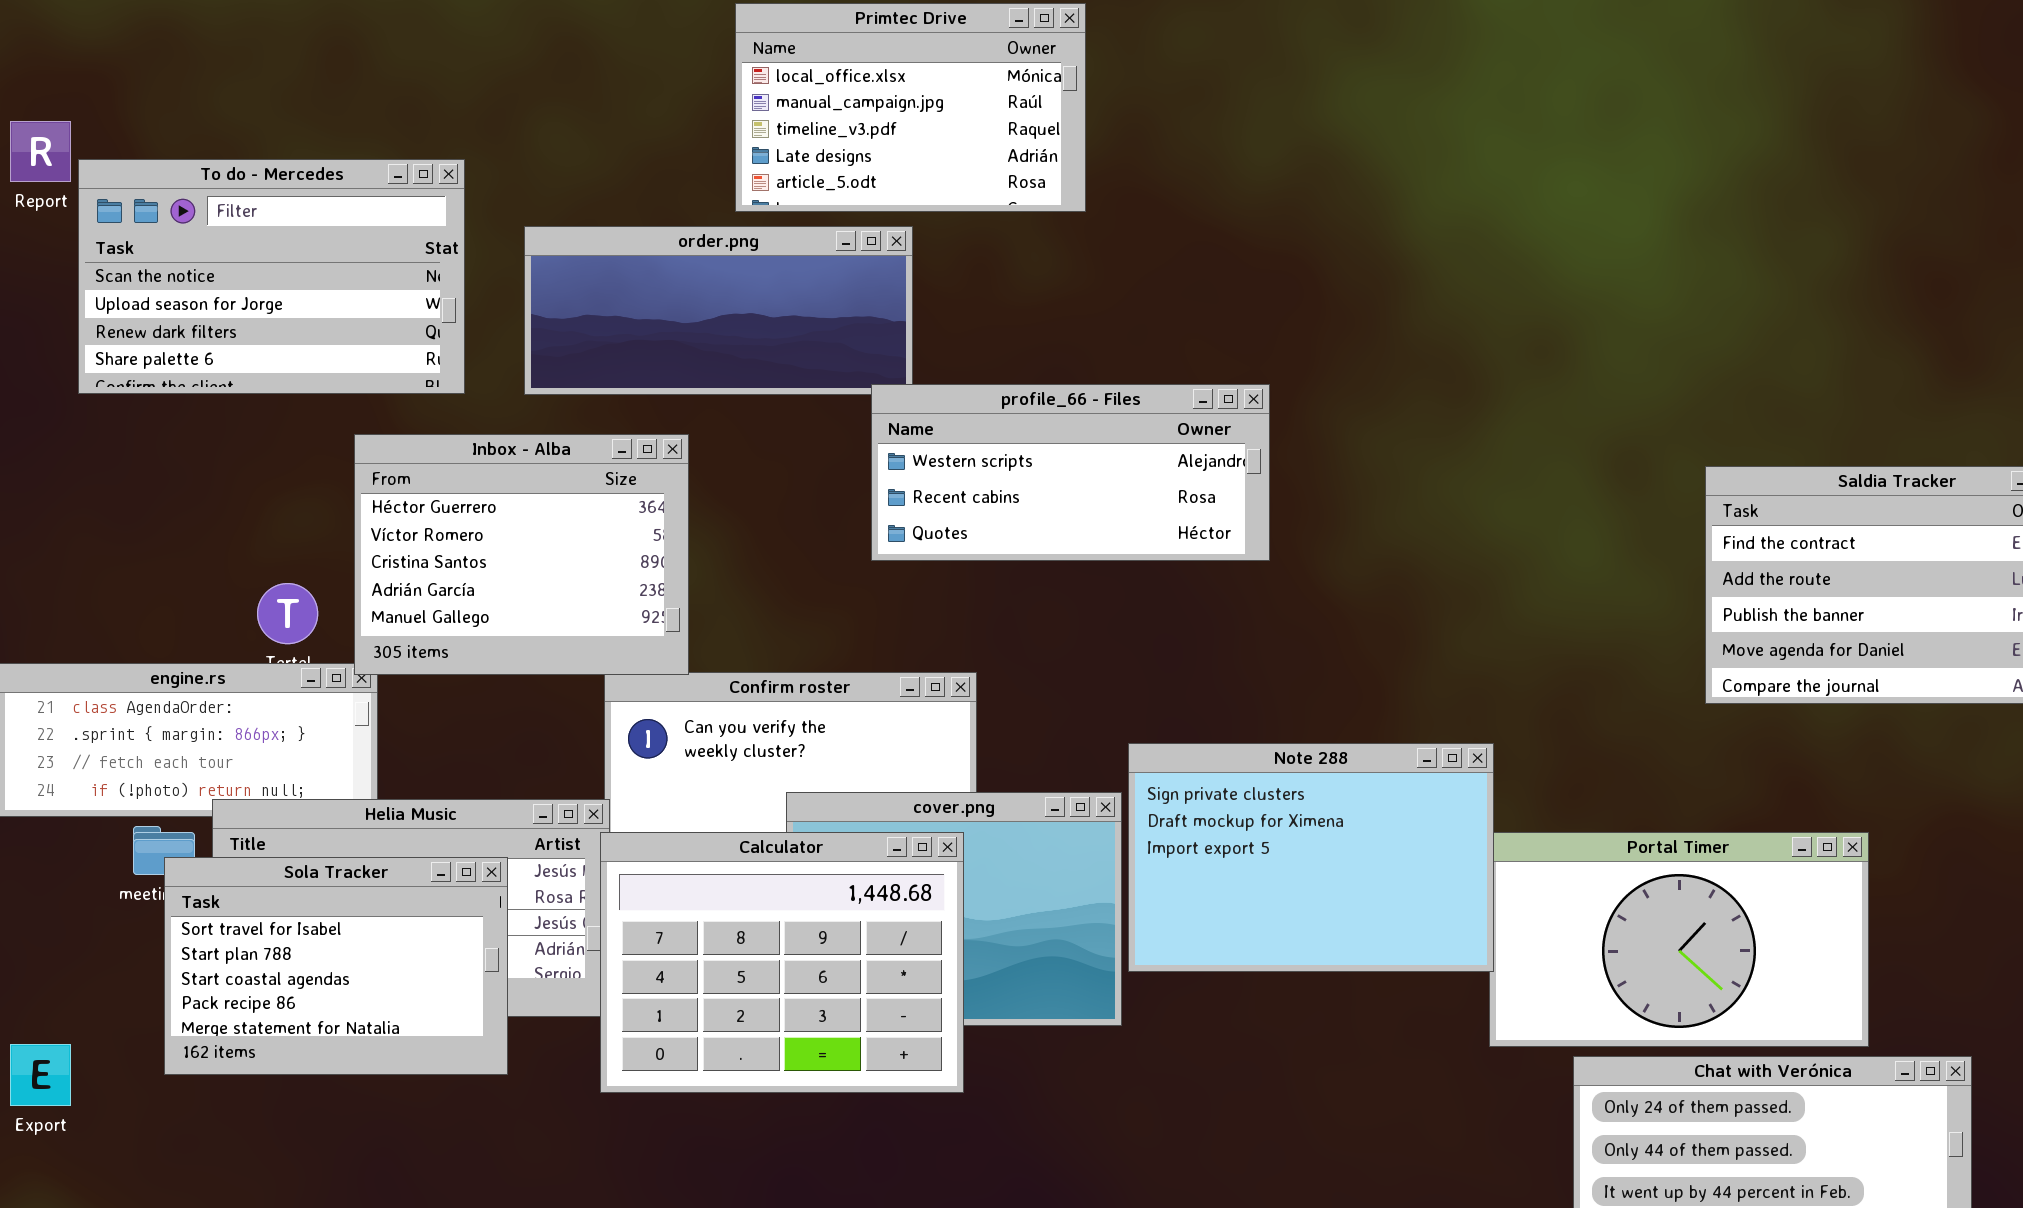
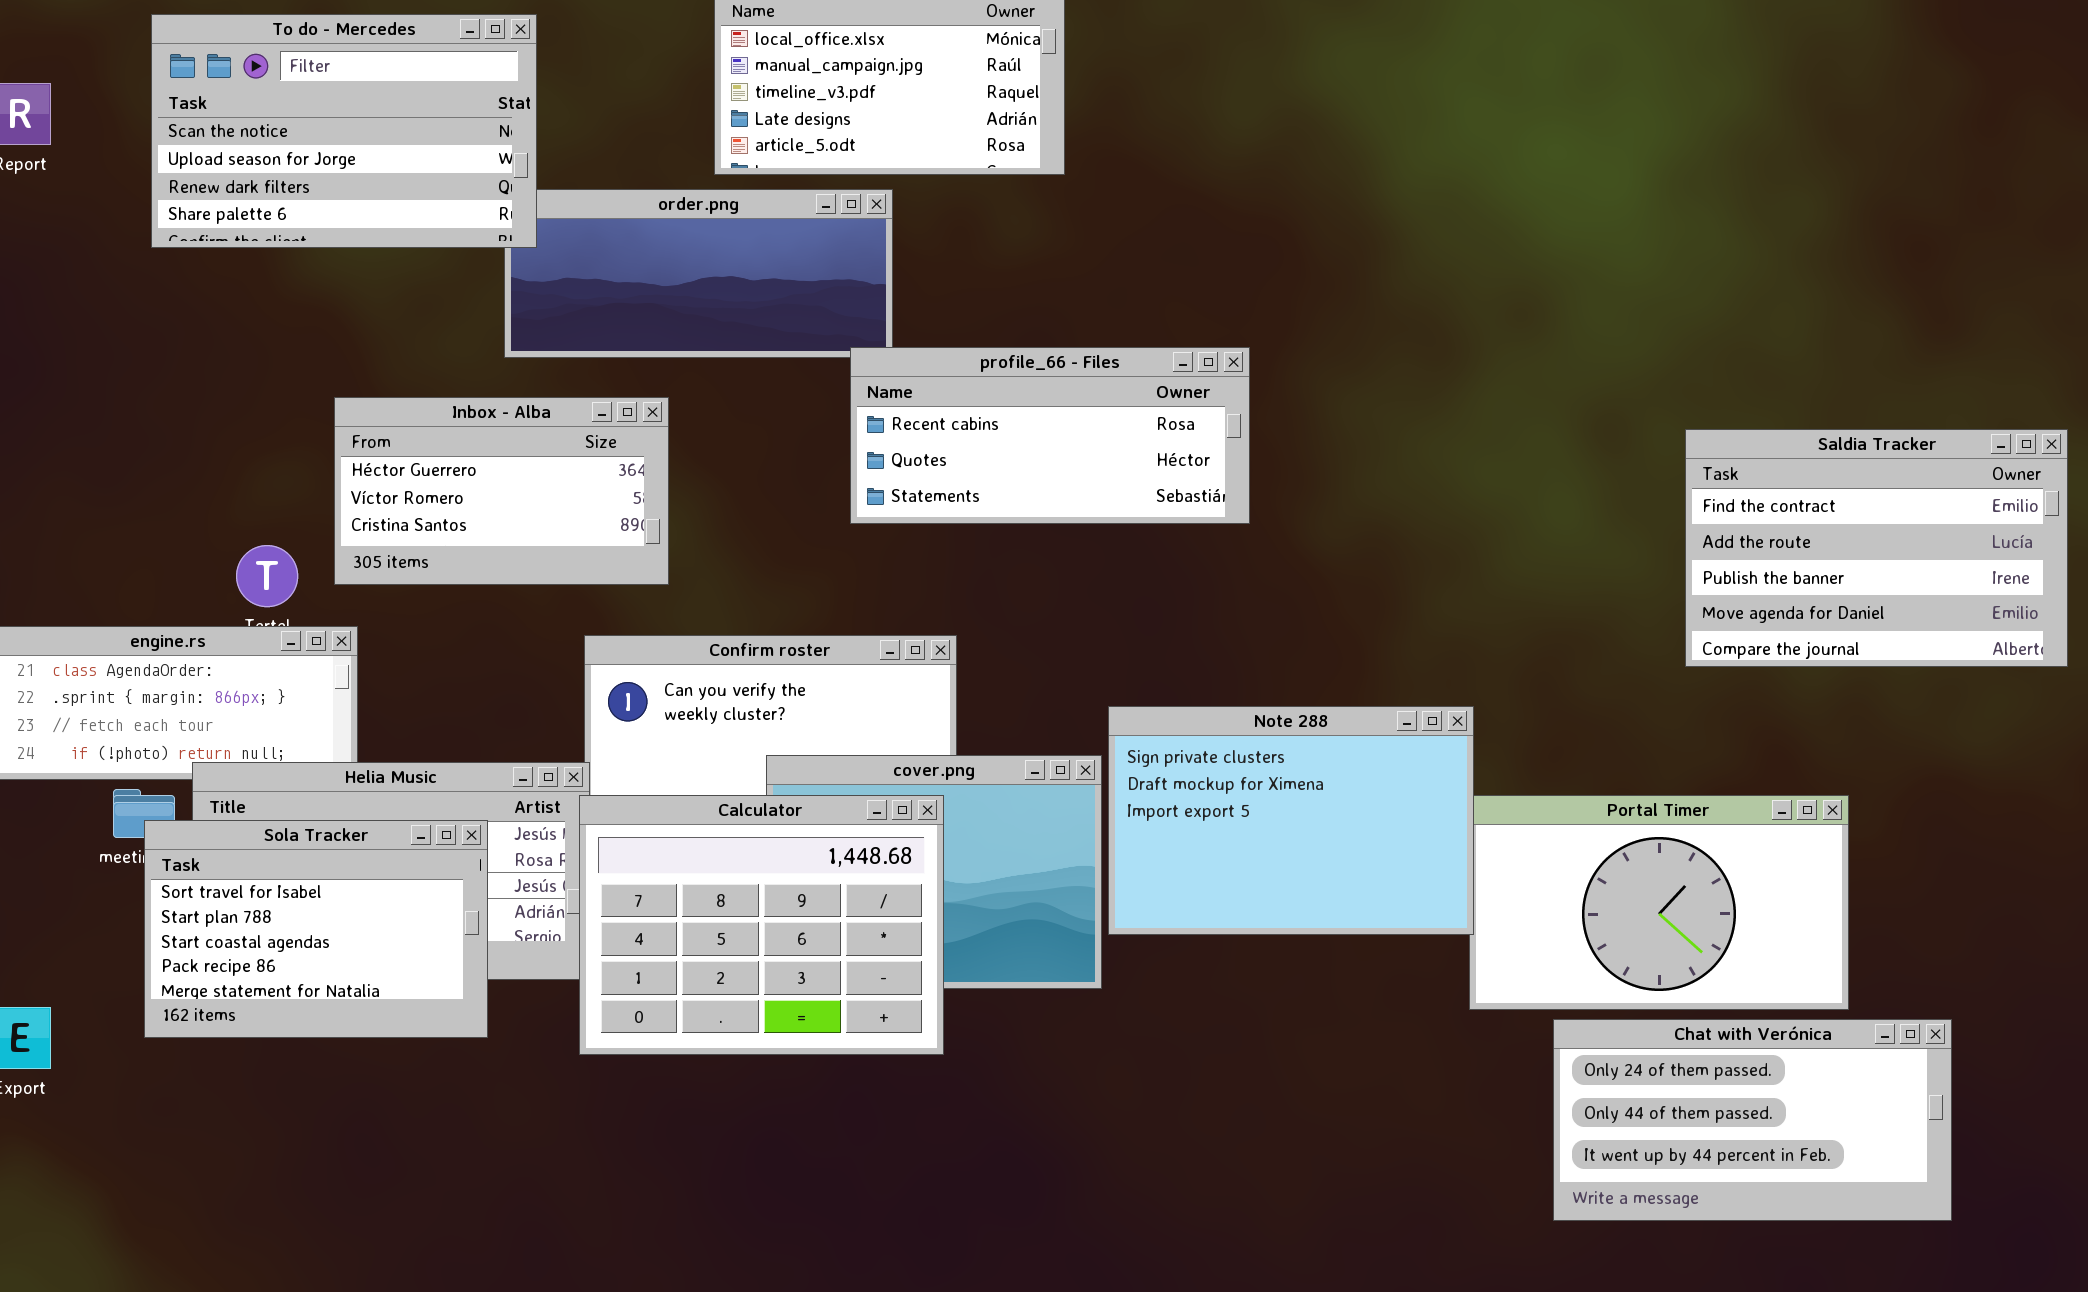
To do - Mercedes: [78,159,465,394] -> [151,14,537,248], moved
profile_66 - Files: [871,384,1270,561] -> [850,347,1250,524], scrolled down 1 row
Inbox - Alba: [354,434,689,675] -> [334,397,669,585], resized

